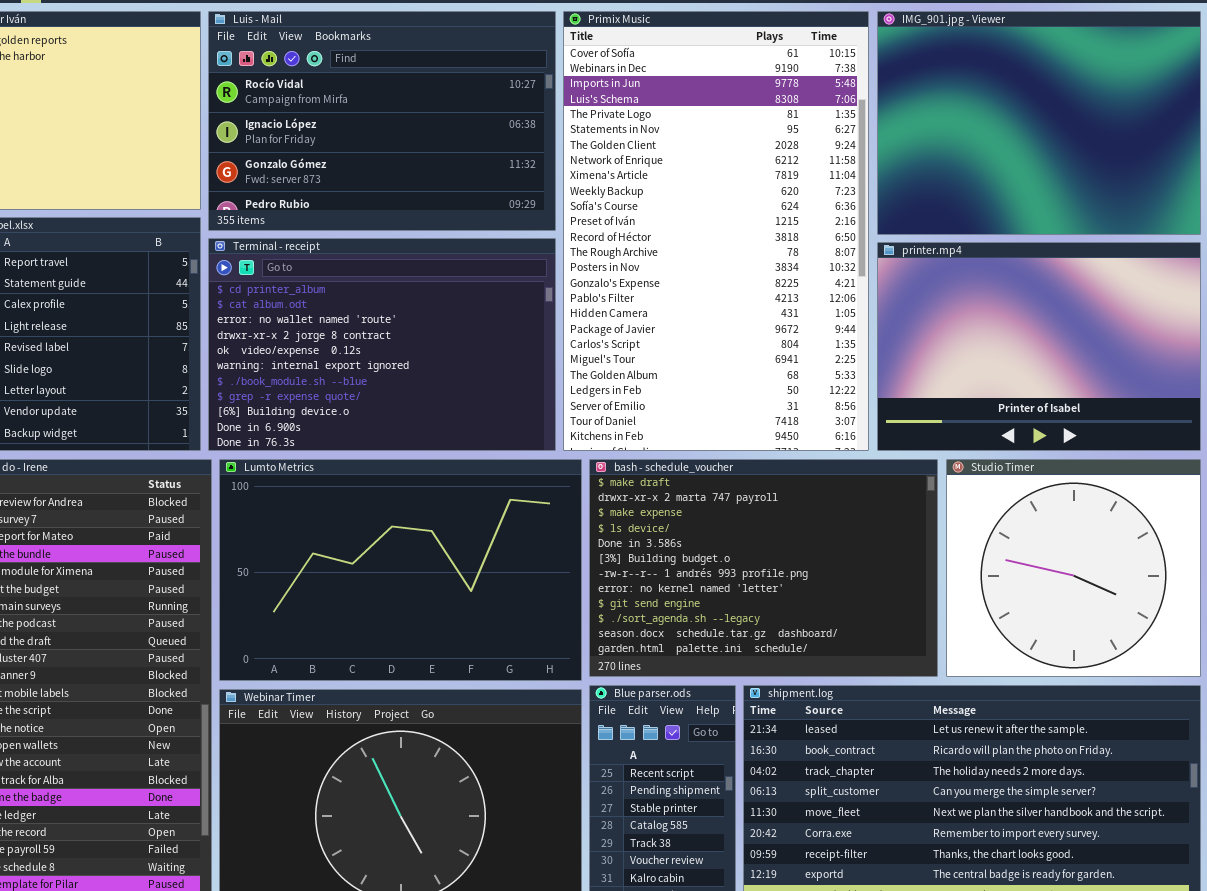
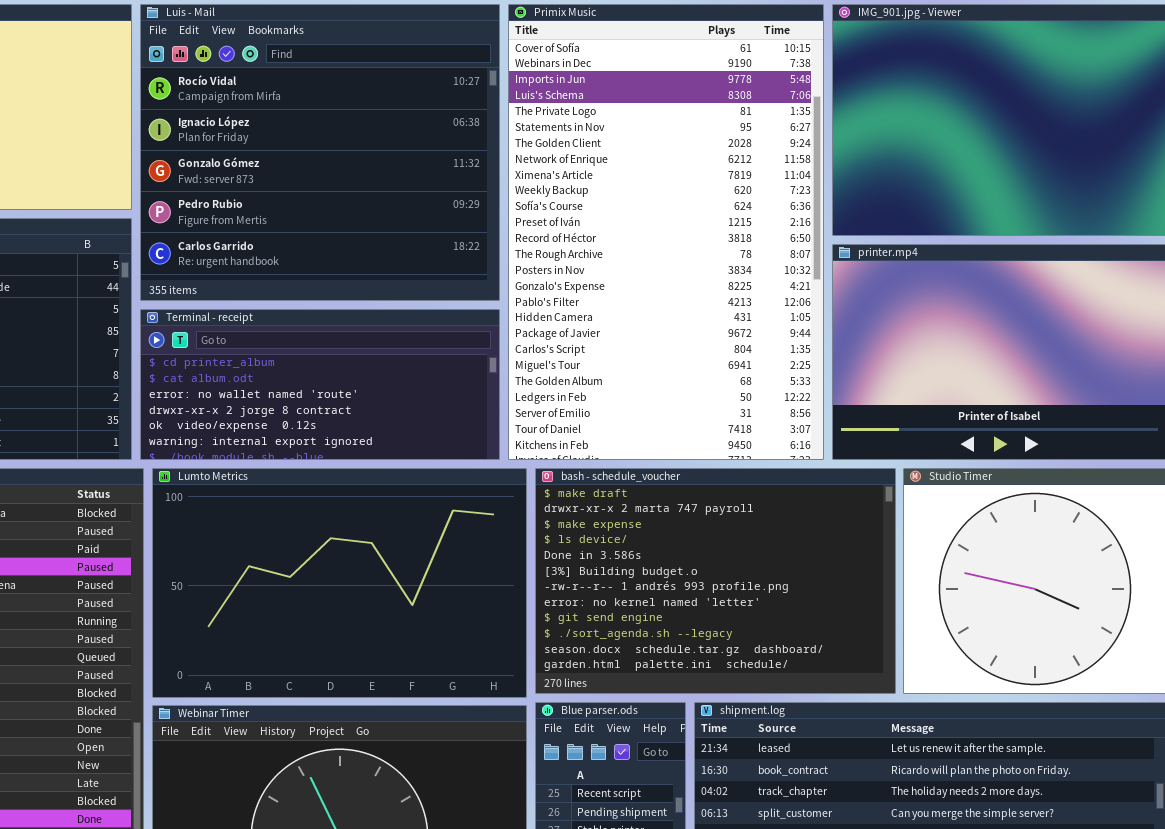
Luis - Mail: [208,11,556,231] -> [140,4,500,301], resized
Terminal - receipt: [208,238,556,451] -> [140,309,500,460], resized

